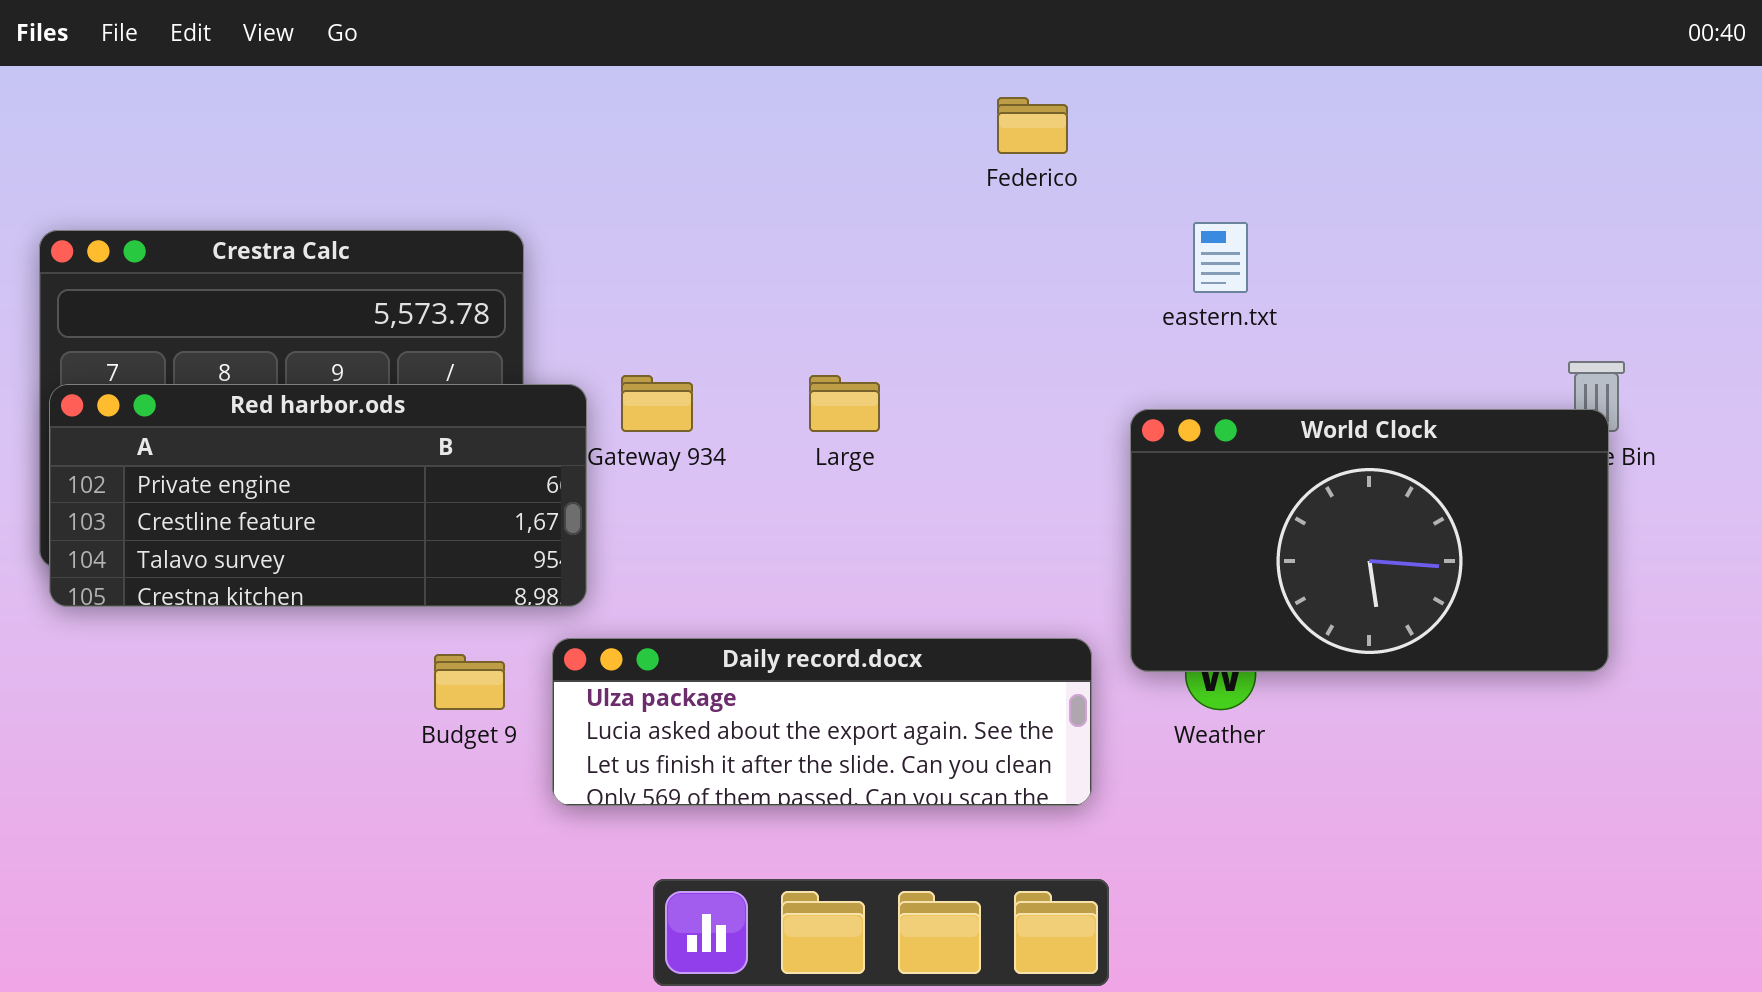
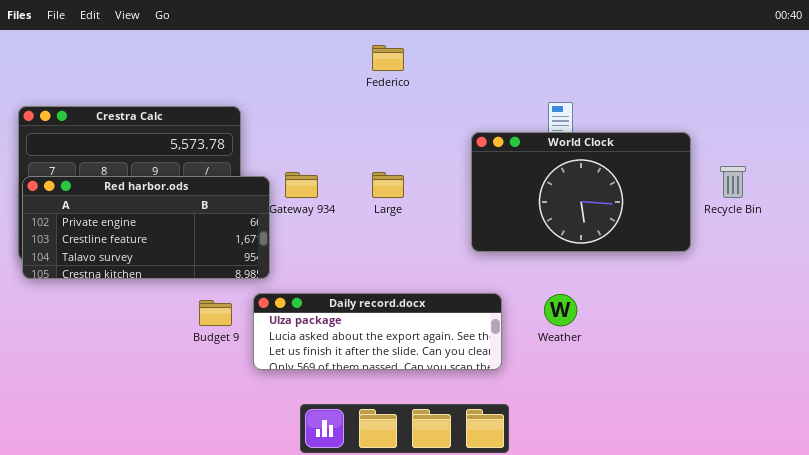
Federico: [997,97,1068,154] -> [372,45,404,71], moved
World Clock: [1130,409,1609,672] -> [471,132,691,252], moved

